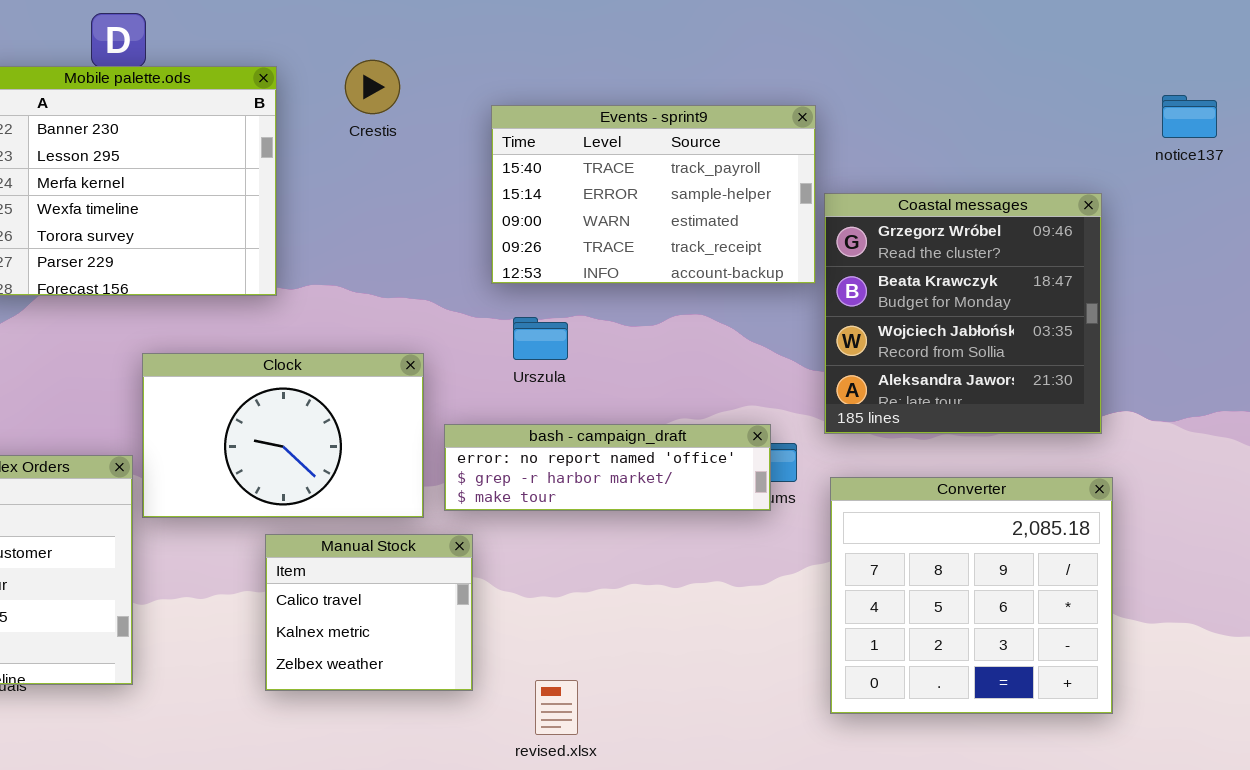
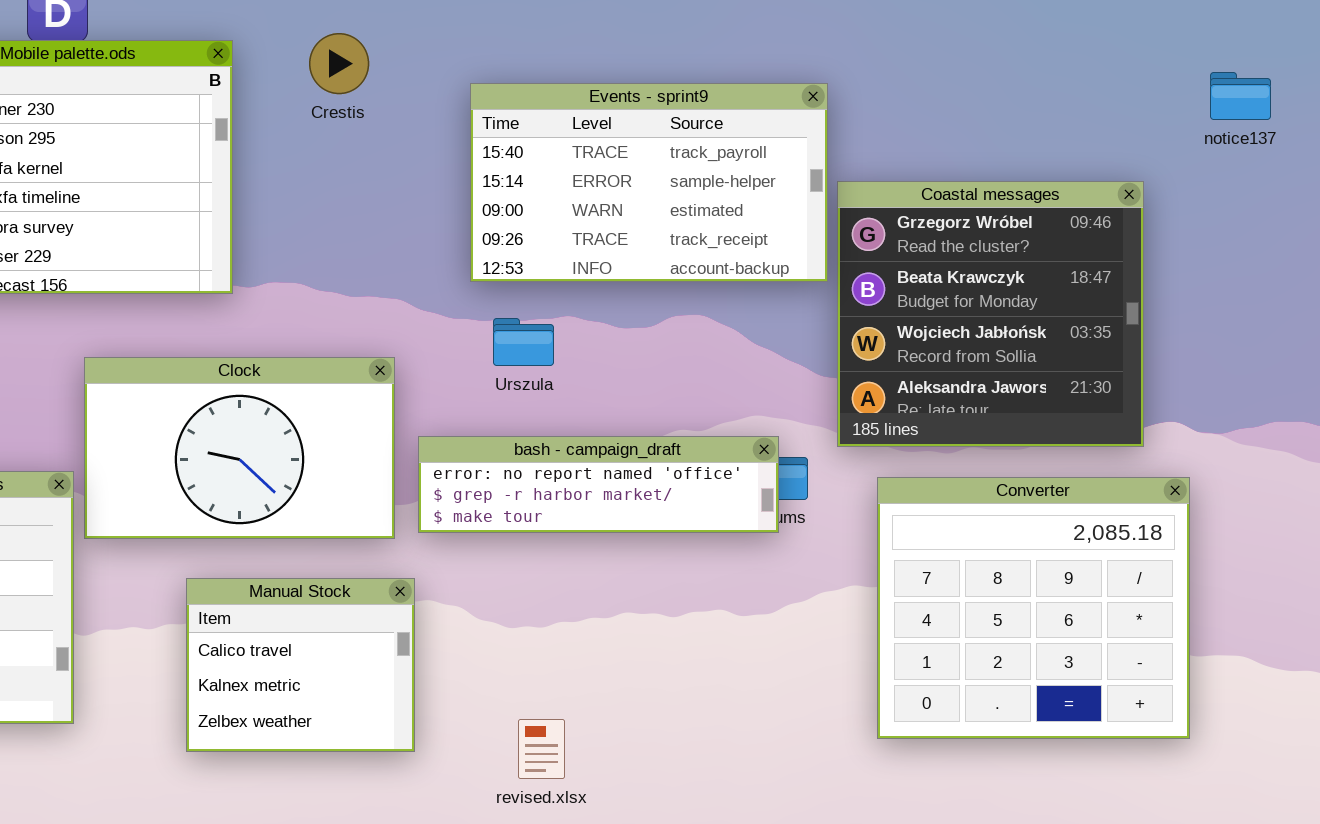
Converter: [830,477,1113,714] -> [877,477,1190,739], moved
Manual Stock: [265,534,473,691] -> [186,578,415,752], moved

